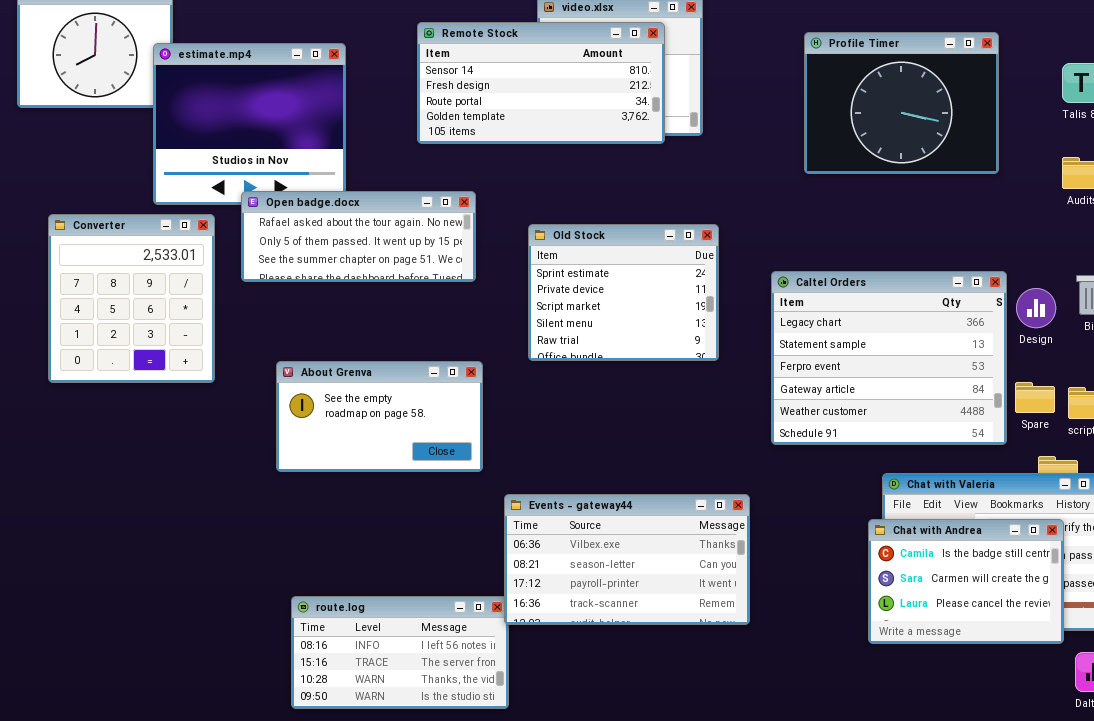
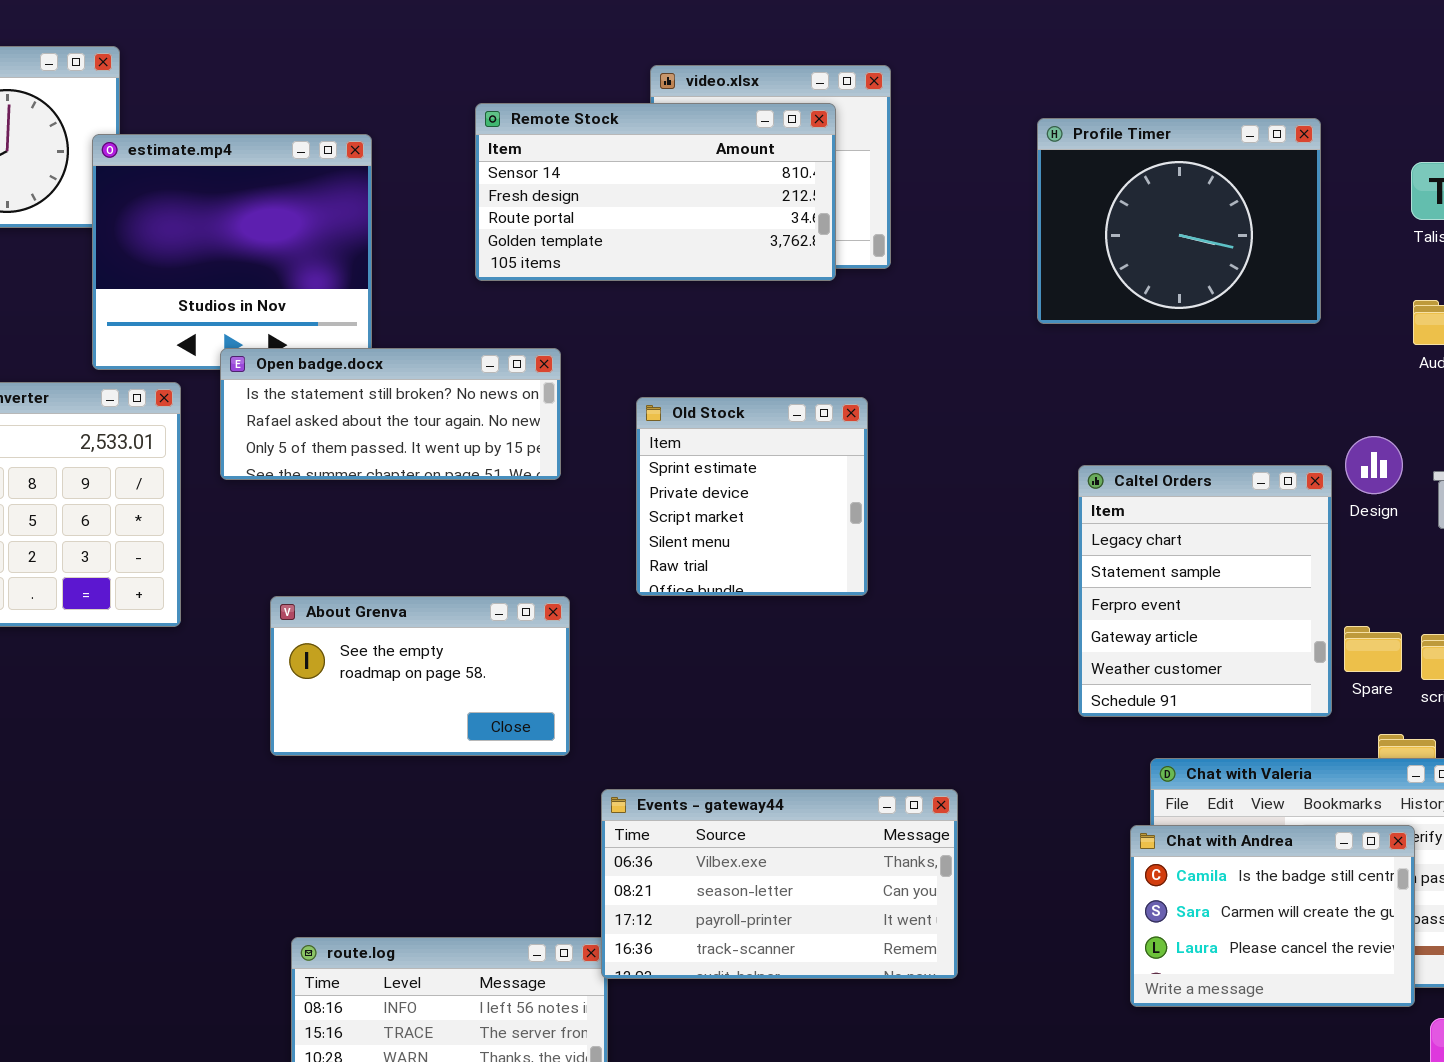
Open badge.docx: [241,191,476,282] -> [220,348,561,480], scrolled up 1 row
Old Stock: [528,224,719,361] -> [636,397,868,596], resized
Caltel Orders: [771,271,1007,445] -> [1078,465,1332,717], resized
Design: [1016,288,1056,328] -> [1345,436,1403,494], moved

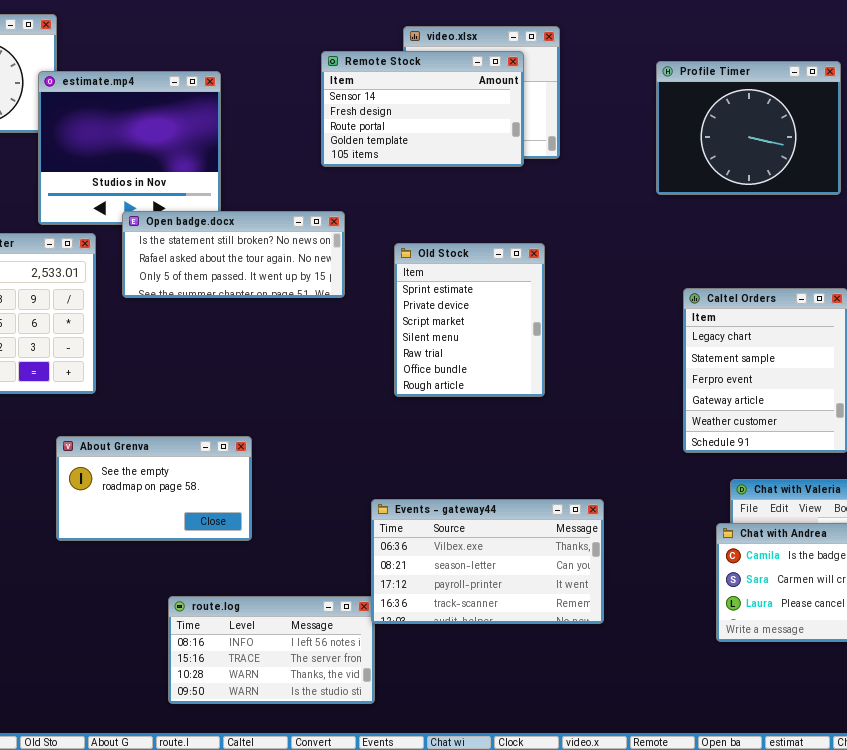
Remote Stock: [475,103,836,281] -> [321,51,524,167], resized
Old Stock: [636,397,868,596] -> [394,243,545,397], resized
About Grenva: [270,596,570,756] -> [56,436,252,541], moved

